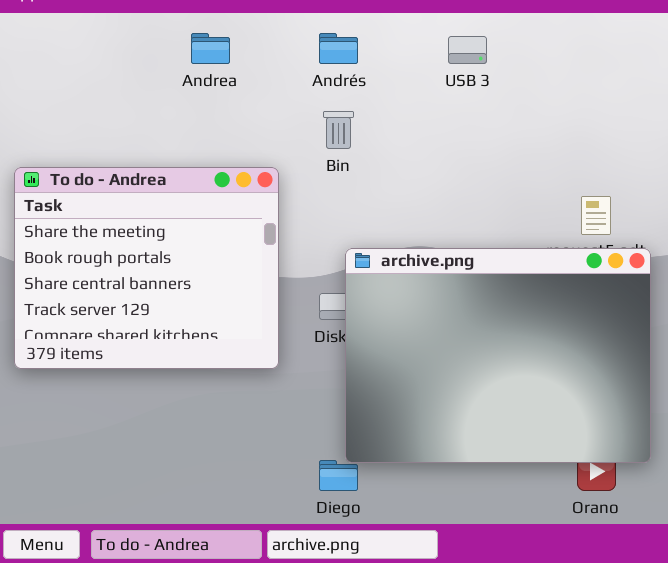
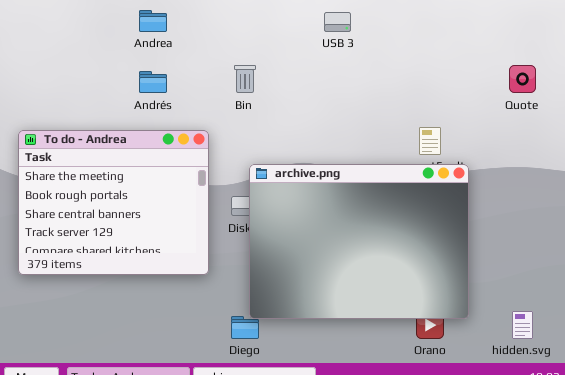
Andrés: [319,33,358,64] -> [139,71,167,93], moved
To do - Andrea: [14,167,279,369] -> [18,130,209,275], moved

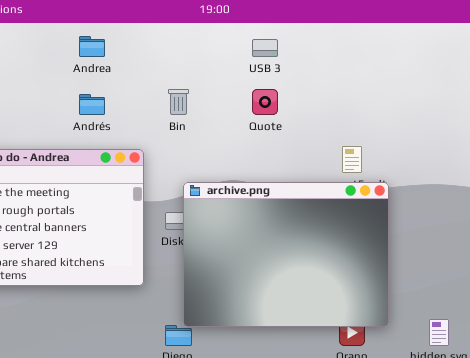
Quote: [509,65,536,93] -> [252,89,278,115], moved

